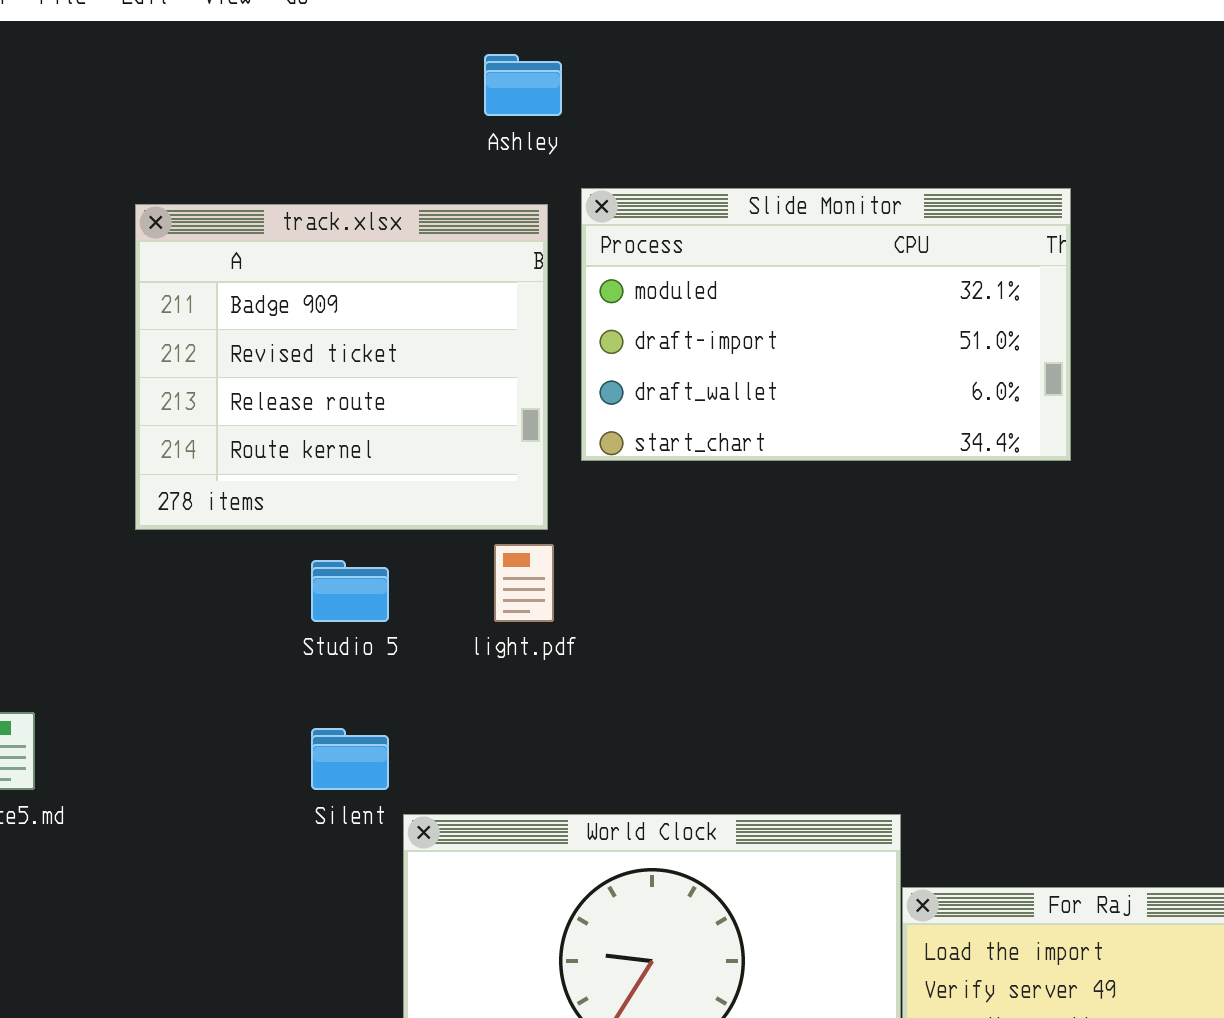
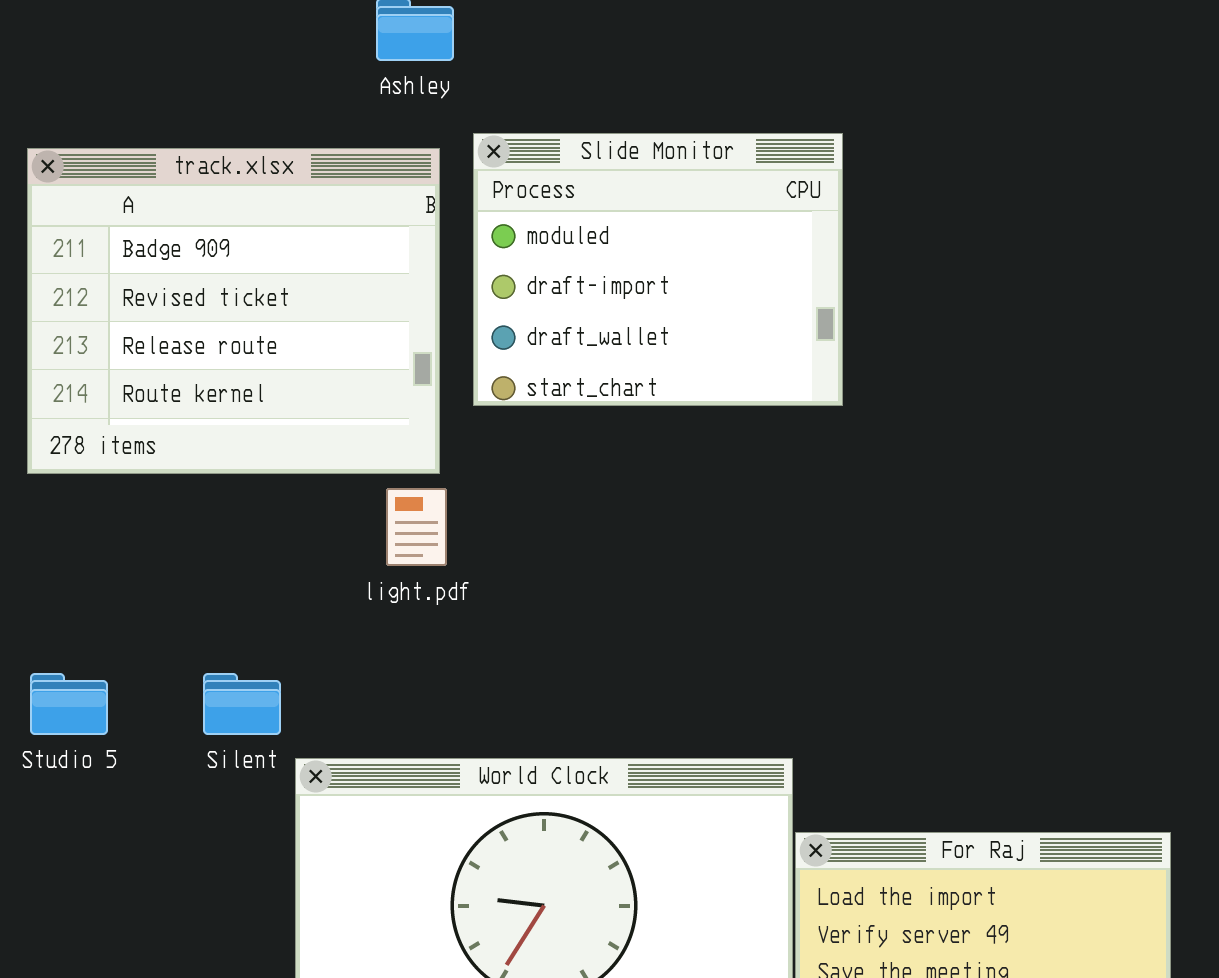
Slide Monitor: [581,188,1071,461] -> [473,133,843,406], resized
Studio 5: [311,560,389,622] -> [30,673,108,735], moved

